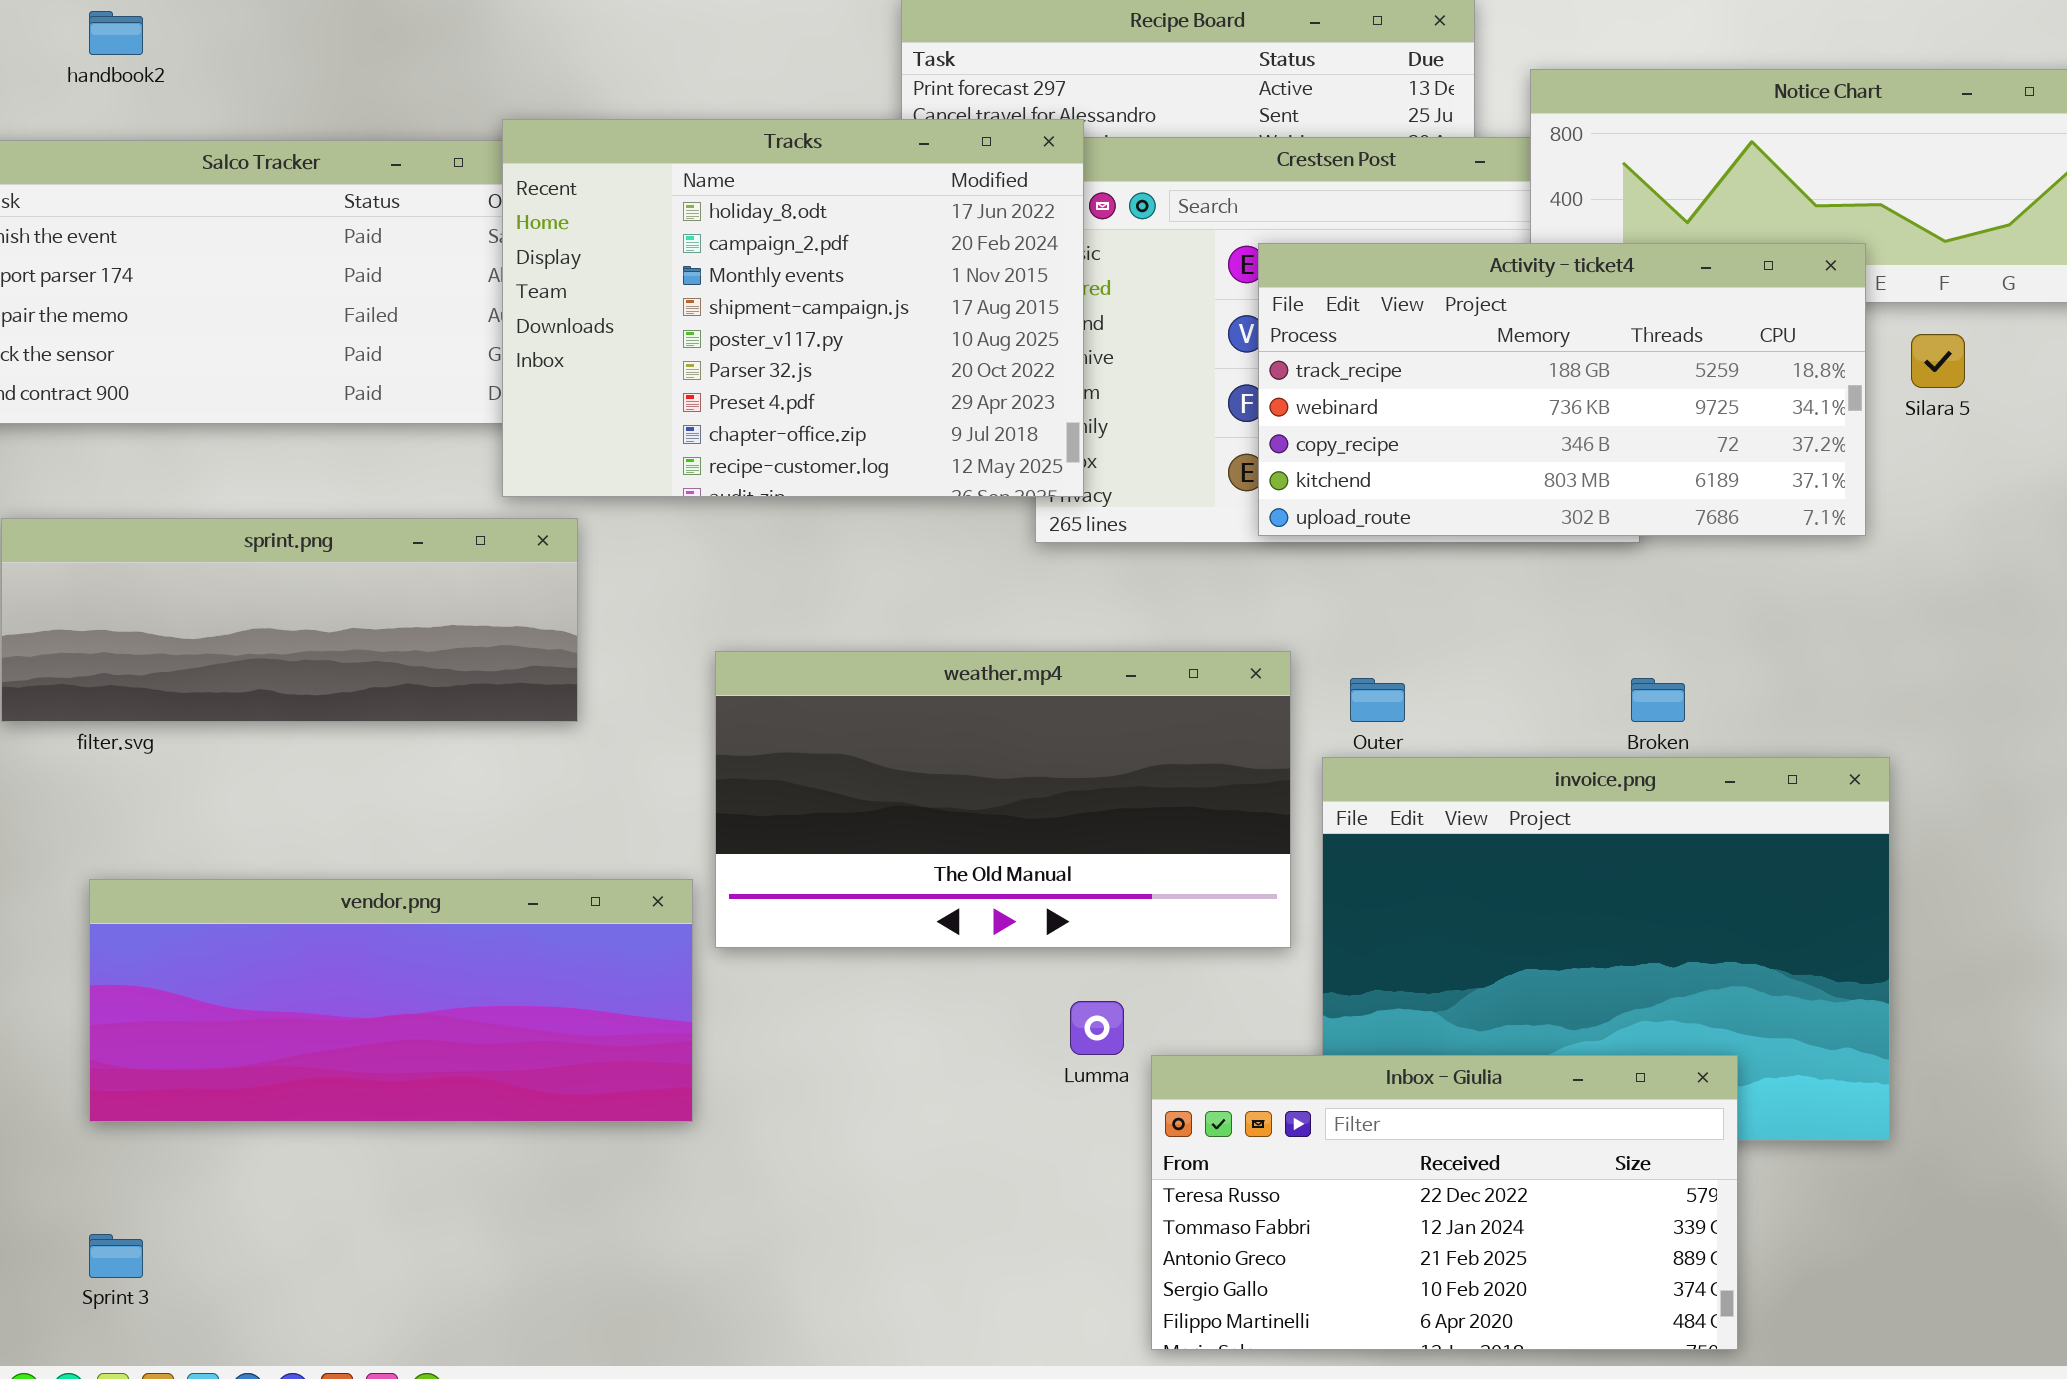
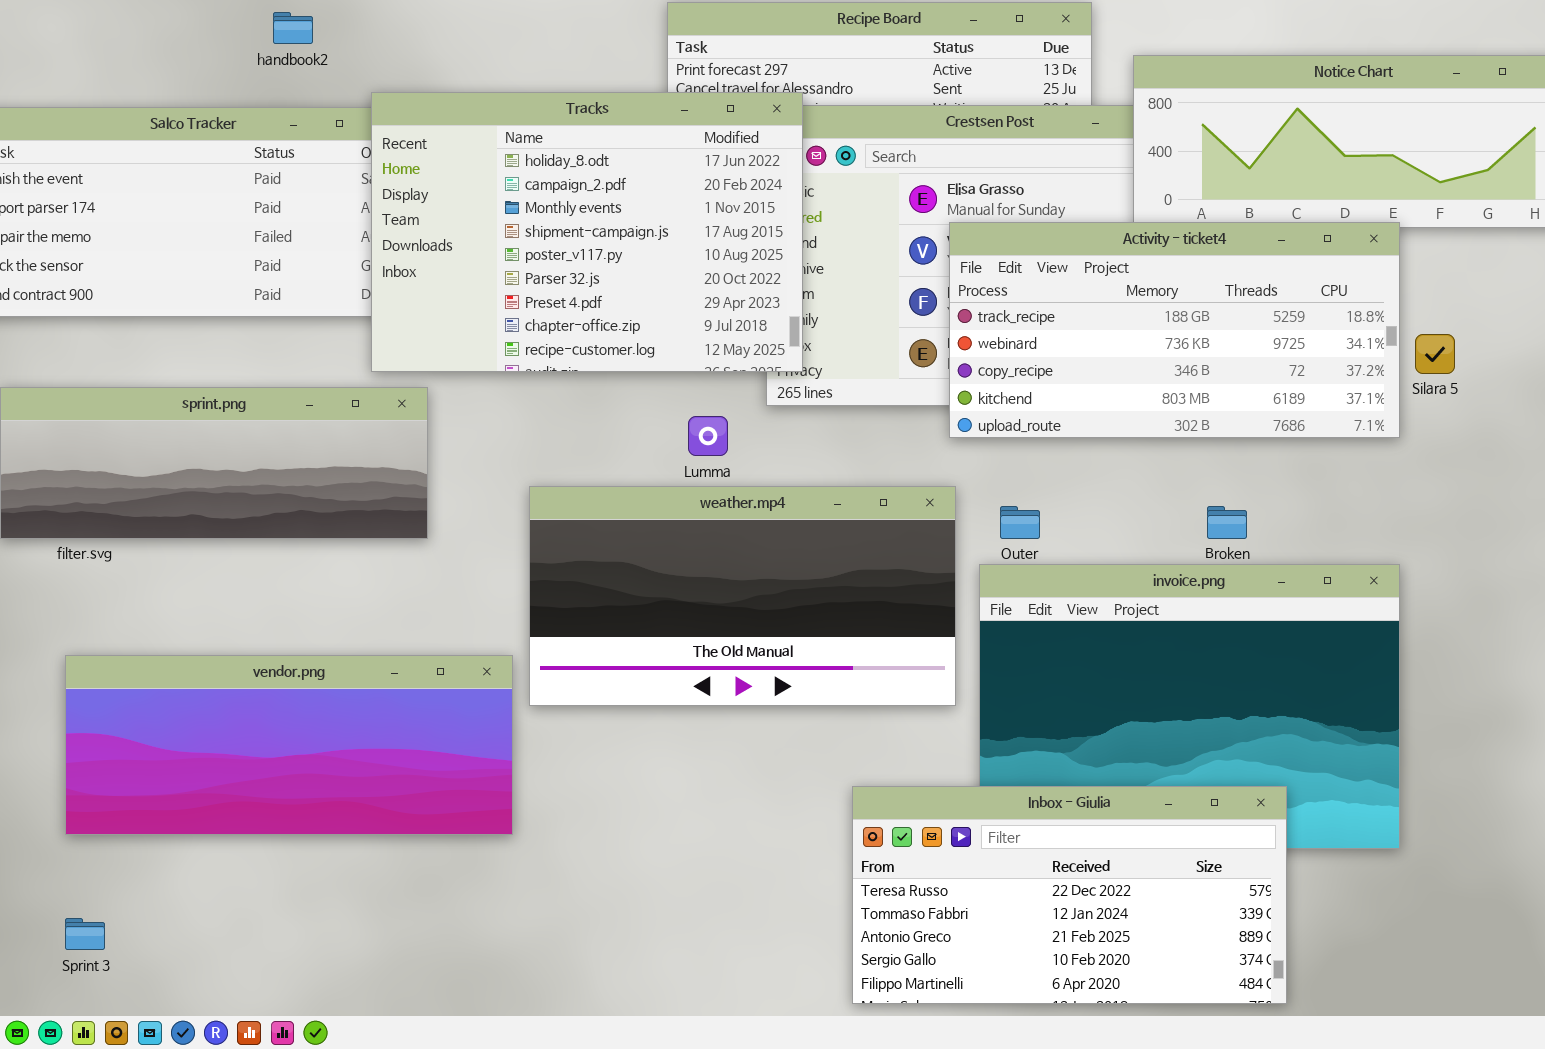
handbook2: [89,11,143,55] -> [273,12,313,44], moved
Activity - ticket4: [1258,243,1866,536] -> [949,222,1400,438], moved
Silara 5: [1911,334,1965,388] -> [1415,334,1455,374], moved
Lumma: [1070,1001,1124,1055] -> [688,416,728,456], moved

